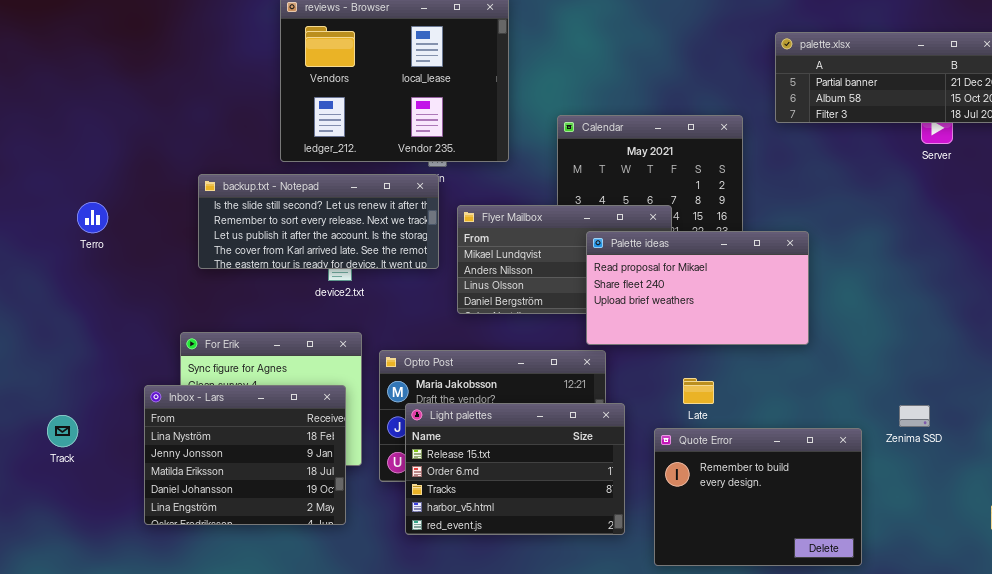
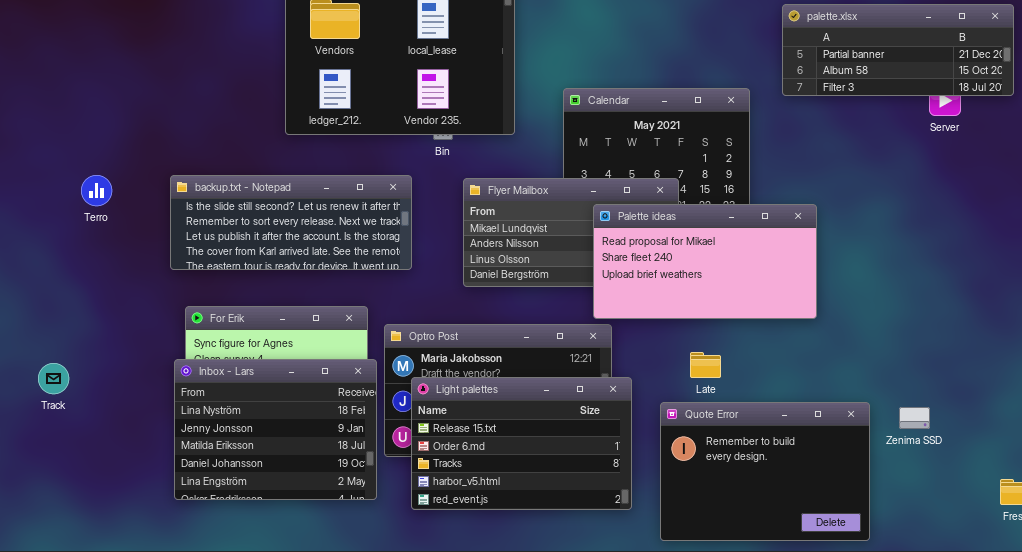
backup.txt - Notepad: [198,174,439,269] -> [170,175,412,270], moved
Inbox - Lars: [144,385,346,525] -> [174,359,377,500], moved
Zenima SSD: [899,405,930,427] -> [899,407,930,429], moved
Track: [47,415,78,447] -> [38,363,69,394], moved

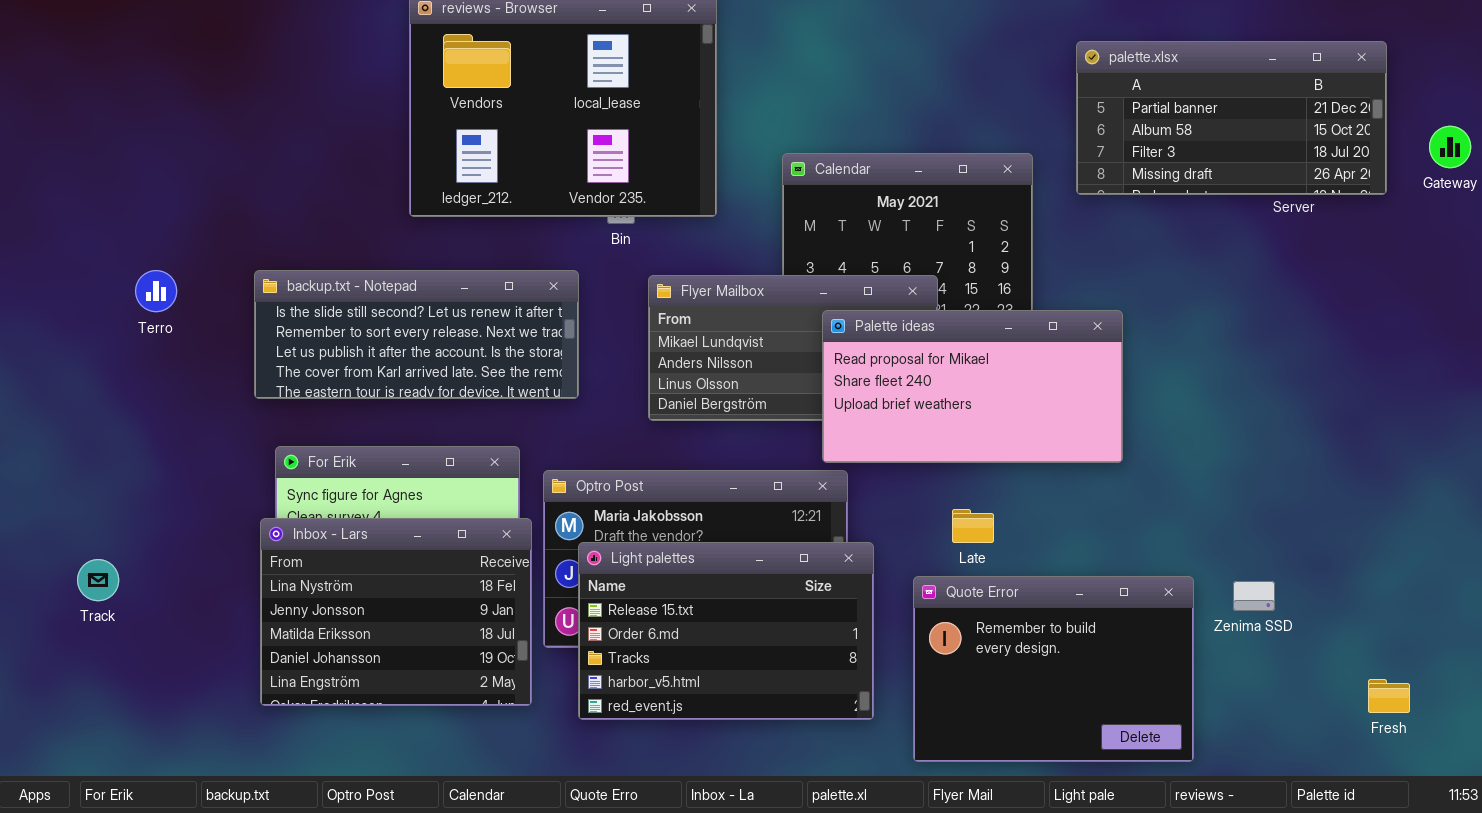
palette.xlsx: [782,4,1014,96] -> [1076,41,1387,195], resized
Track: [38,363,69,394] -> [77,559,119,601], moved

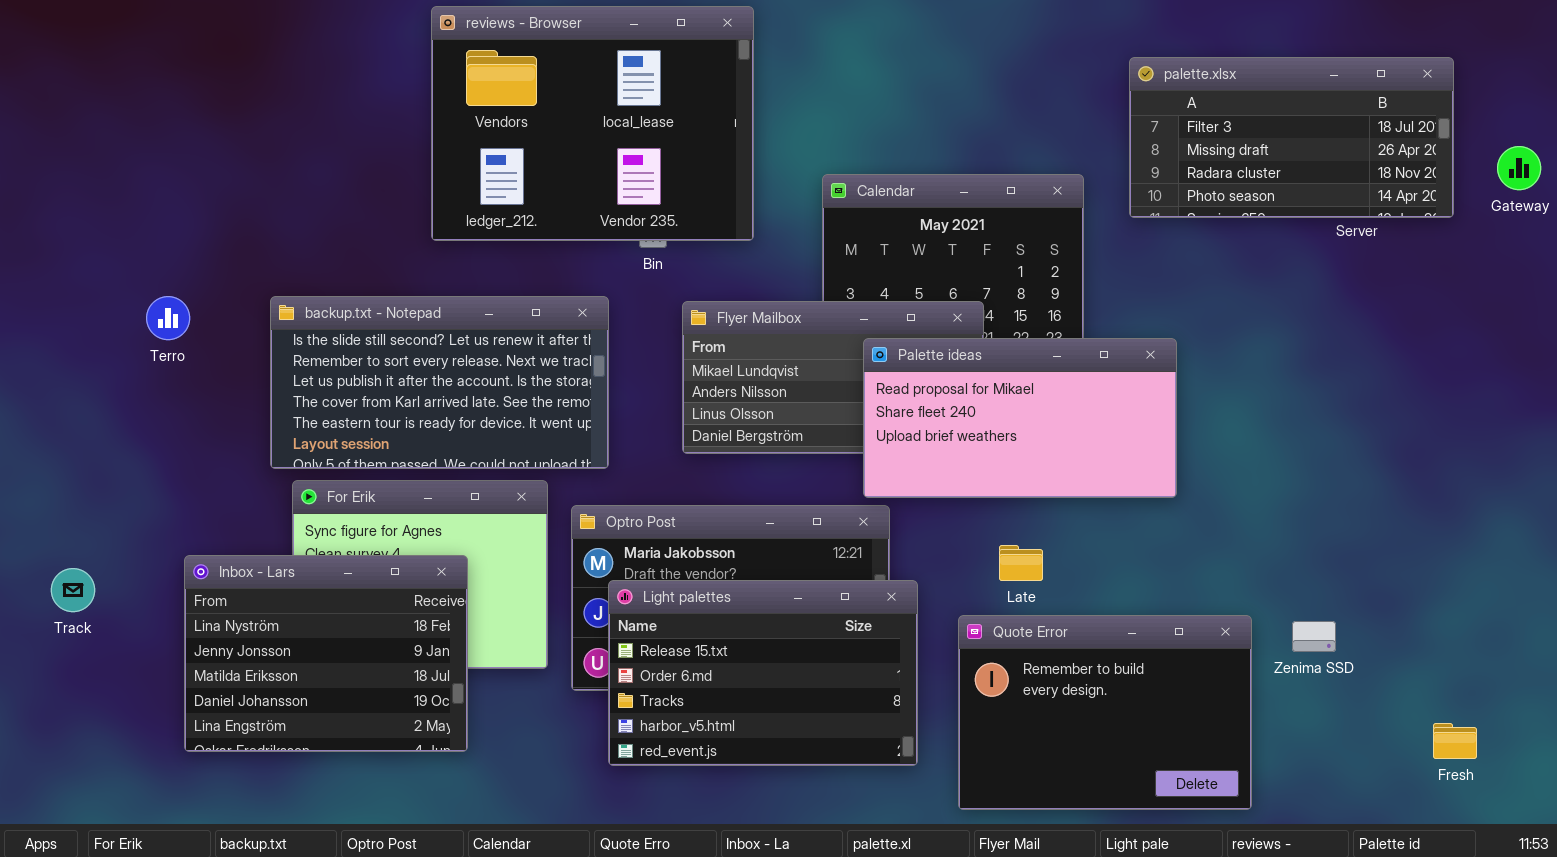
palette.xlsx: [1076,41,1387,195] -> [1129,57,1454,218], scrolled down 2 rows
backup.txt - Notepad: [254,270,579,399] -> [270,296,609,469], resized
Inbox - Lars: [260,518,532,706] -> [184,555,468,752], moved
Track: [77,559,119,601] -> [51,568,95,612], moved

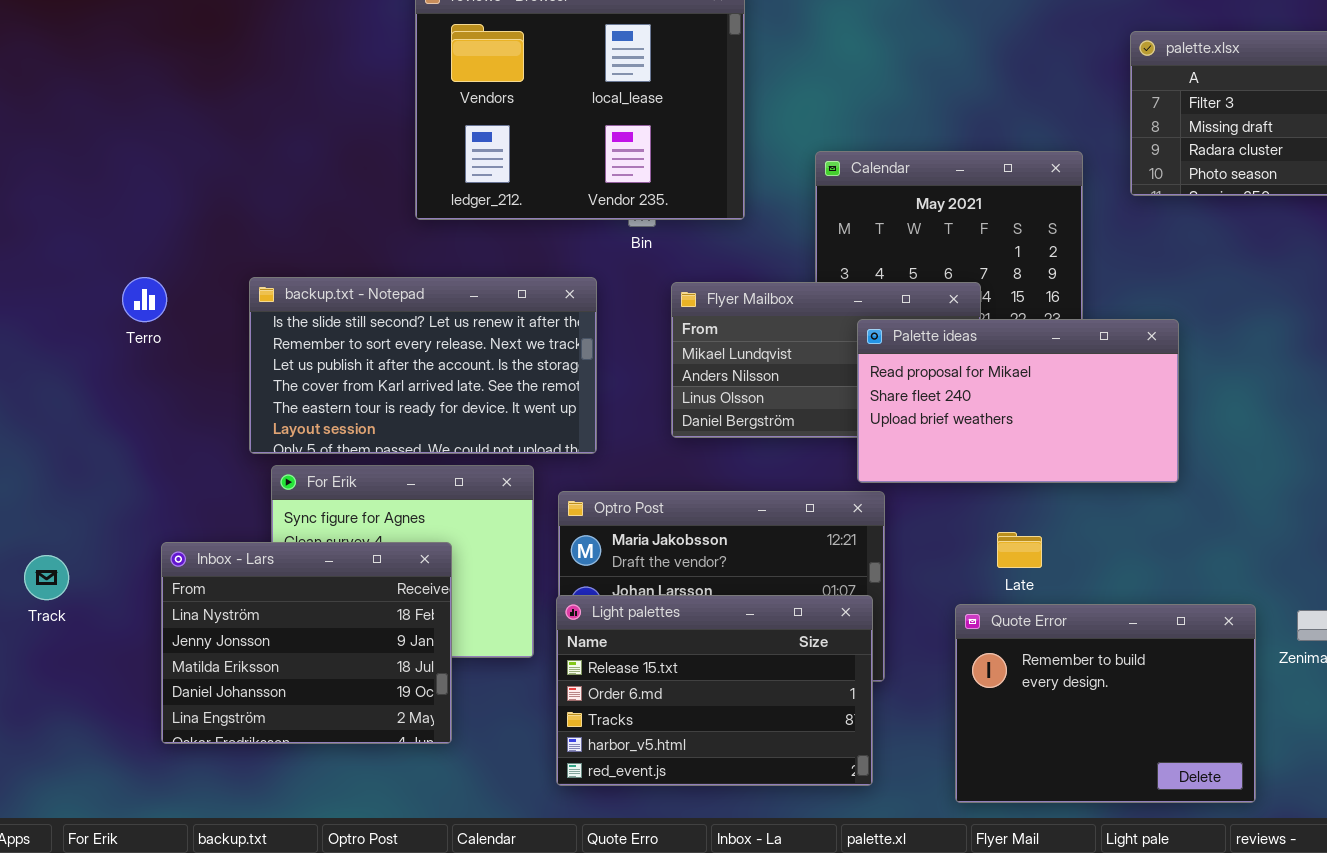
Light palettes: [608,580,918,766] -> [556,595,873,786], moved

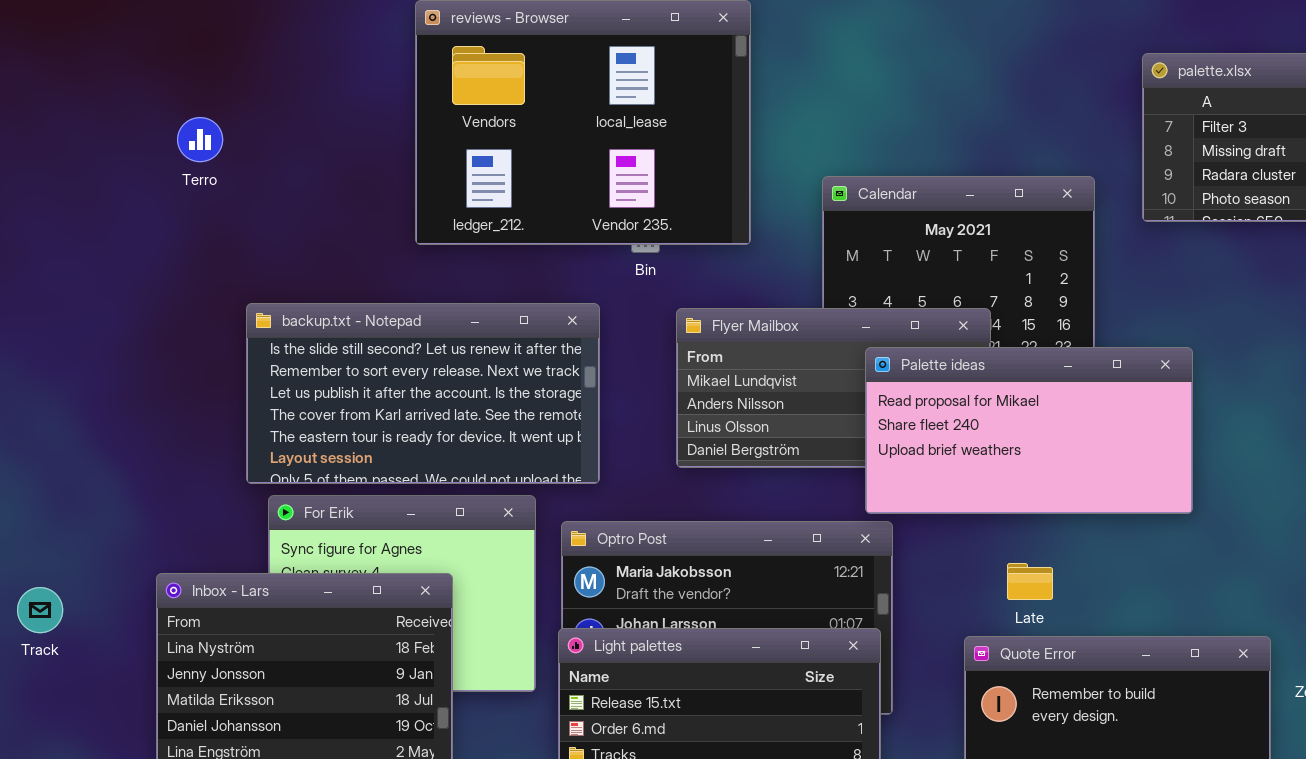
Terro: [122,277,167,322] -> [177,117,223,162], moved

